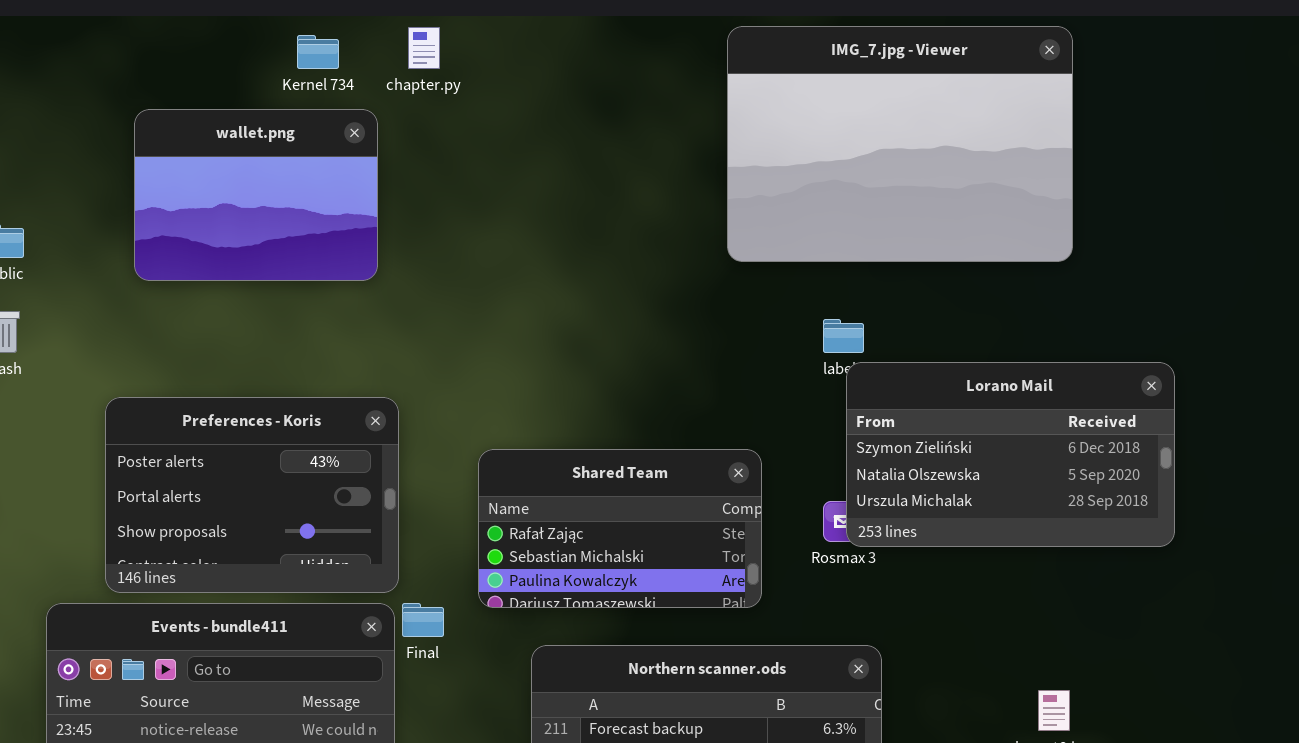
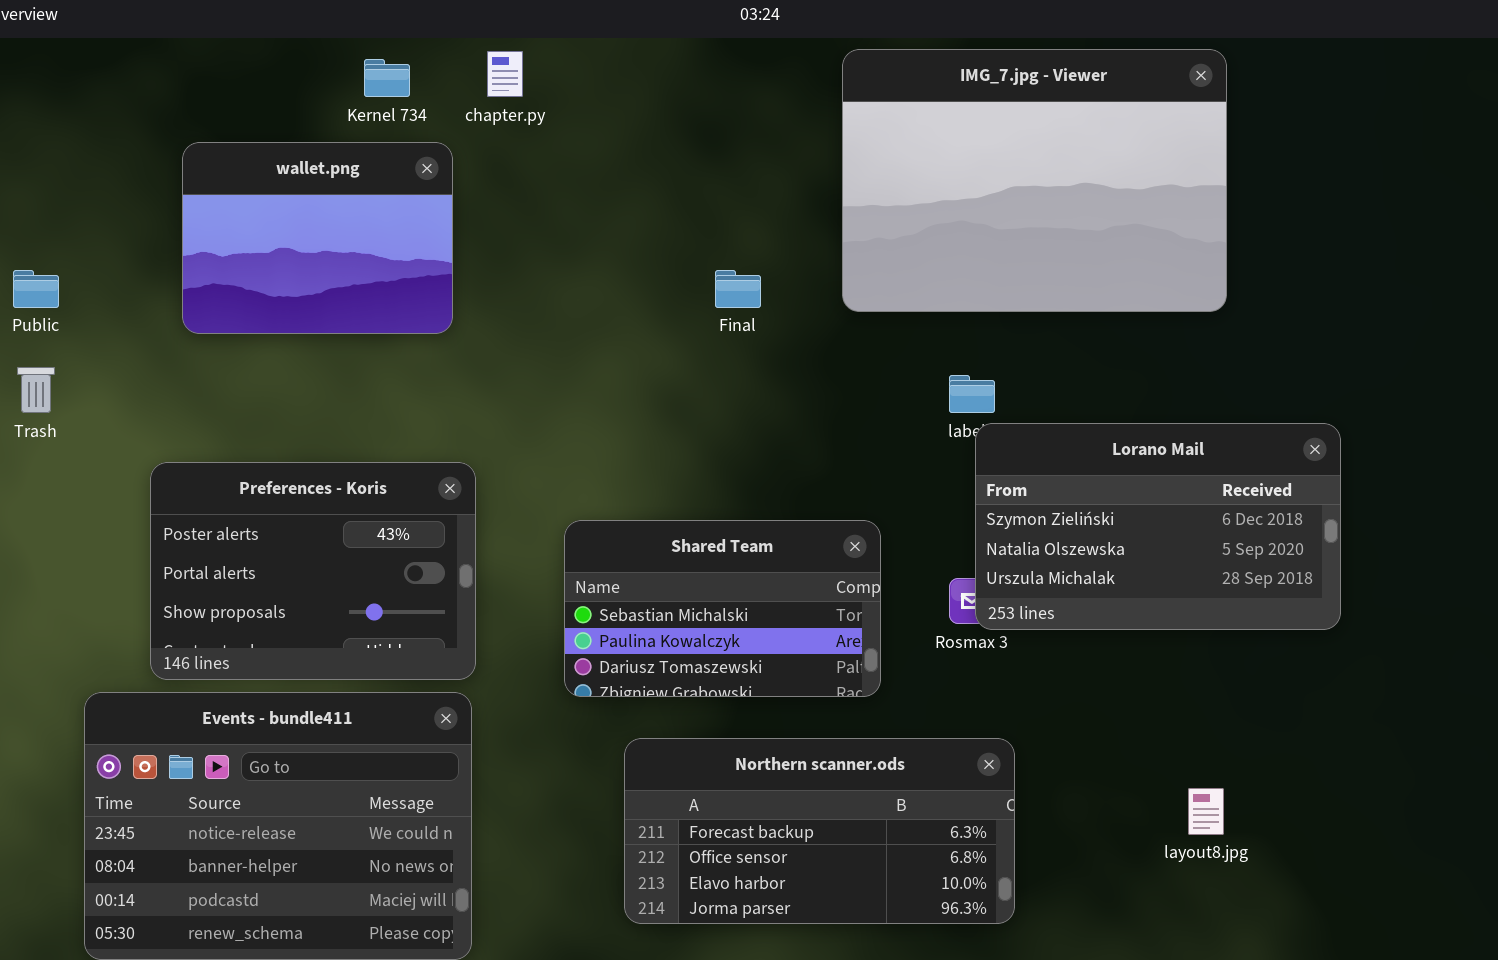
Shared Team: [478,449,762,608] -> [564,520,881,697], scrolled down 1 row
Final: [402,603,444,637] -> [715,270,761,308], moved

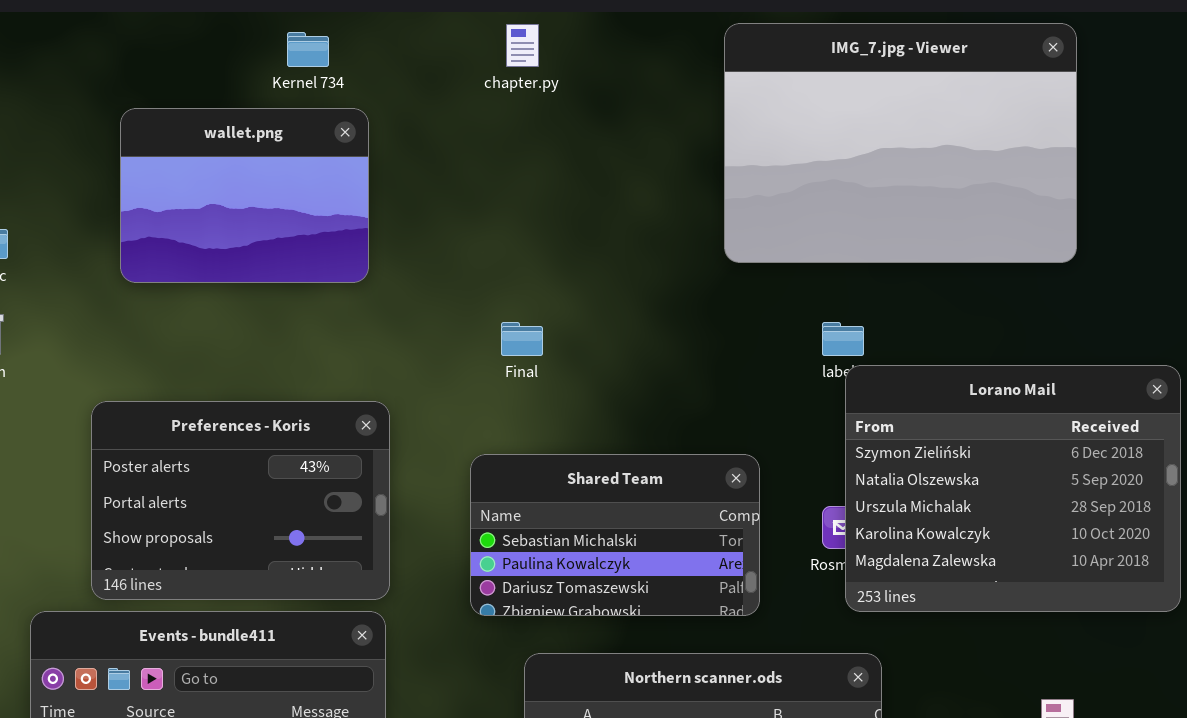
chapter.py: [487,51,523,97] -> [506,24,539,67], moved
Final: [715,270,761,308] -> [501,322,543,356], moved
Lorano Mail: [975,423,1341,630] -> [845,365,1181,612], resized

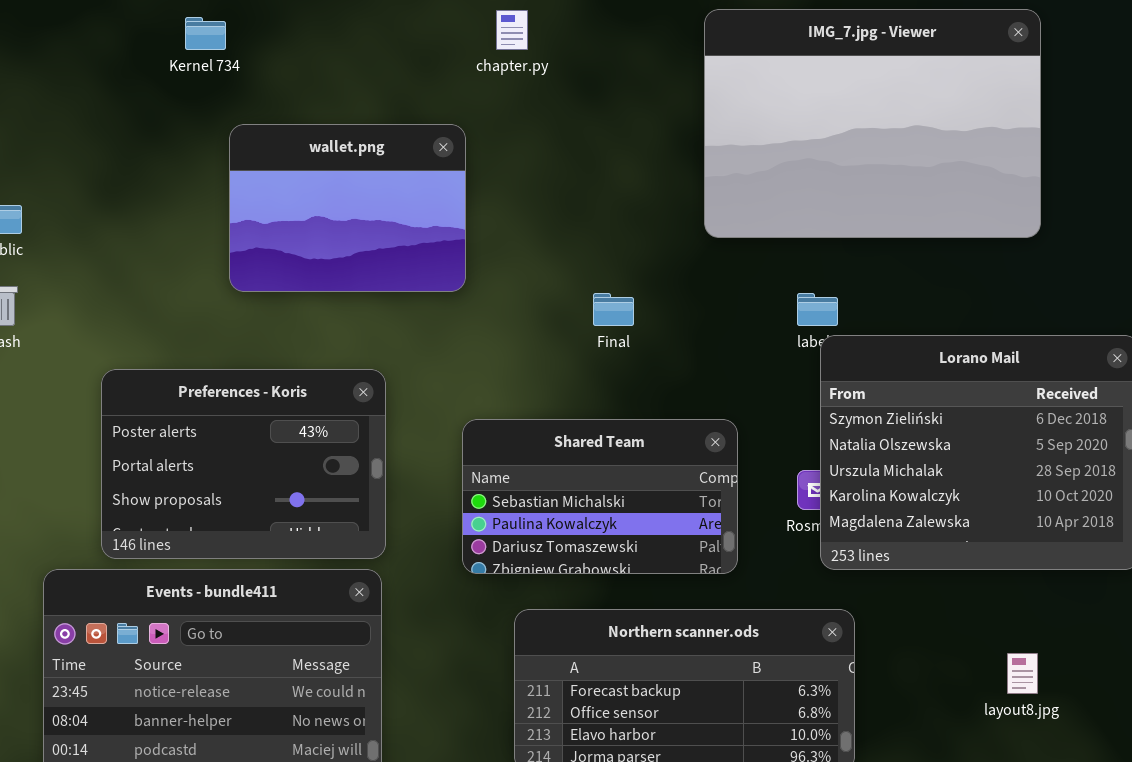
Kernel 734: [287,32,329,67] -> [185,17,226,50], moved
wallet.png: [120,108,369,283] -> [229,124,466,292], moved
Final: [501,322,543,356] -> [593,293,634,326], moved

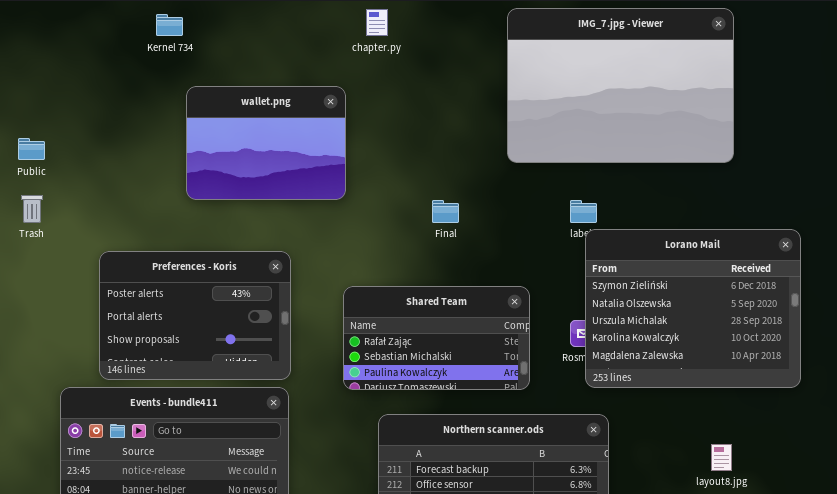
Shared Team: [462,419,738,574] -> [343,286,530,390], scrolled up 1 row

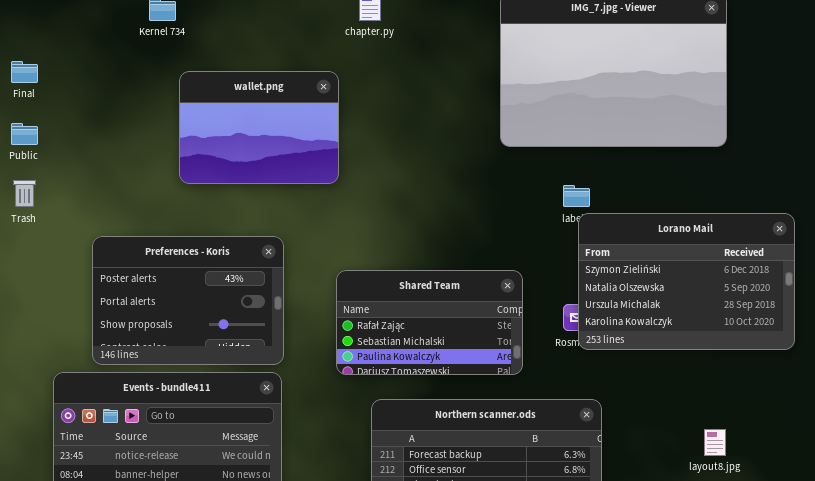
Final: [432,200,459,223] -> [11,61,38,83], moved
Lorano Mail: [585,229,801,388] -> [578,213,795,350], resized

